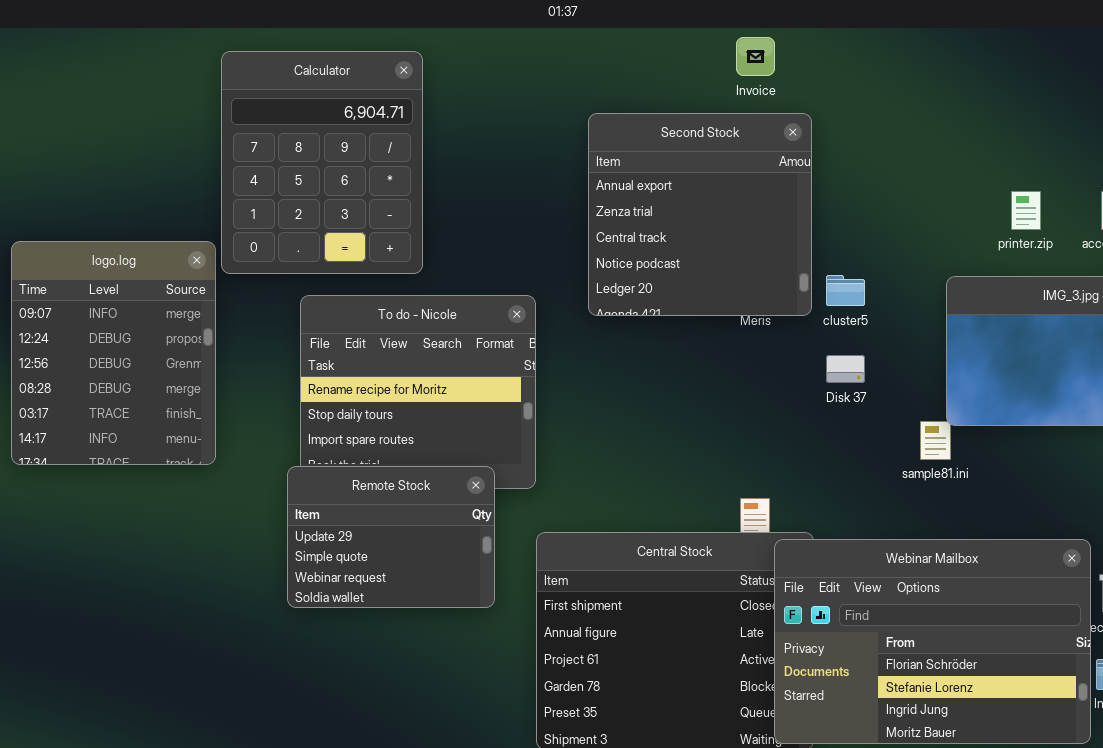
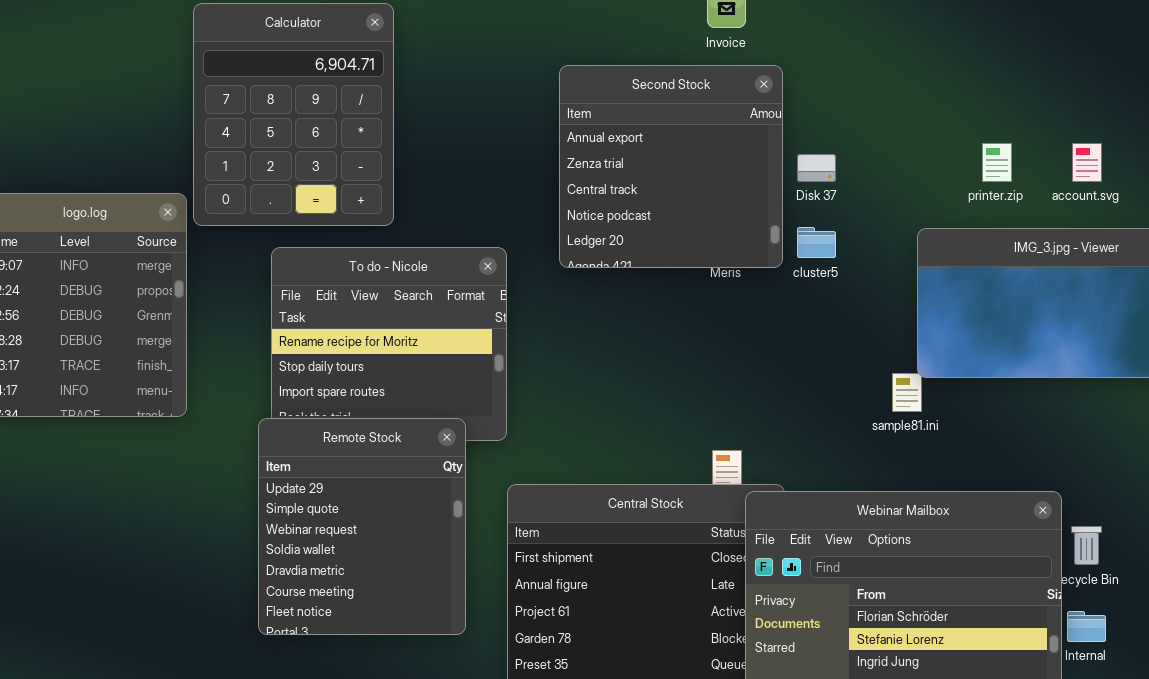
Disk 37: [826,355,865,383] -> [797,154,836,182], moved
Remote Stock: [287,466,495,608] -> [258,418,466,635], resized

